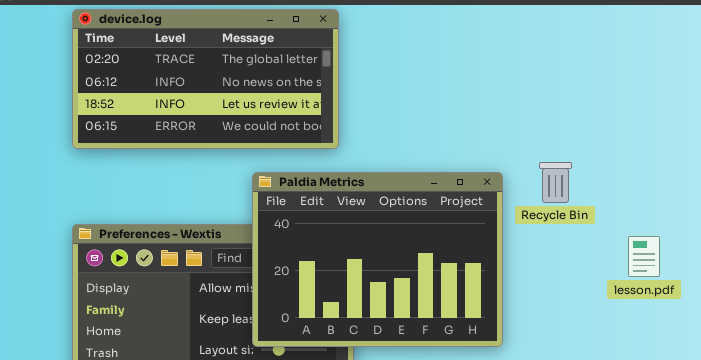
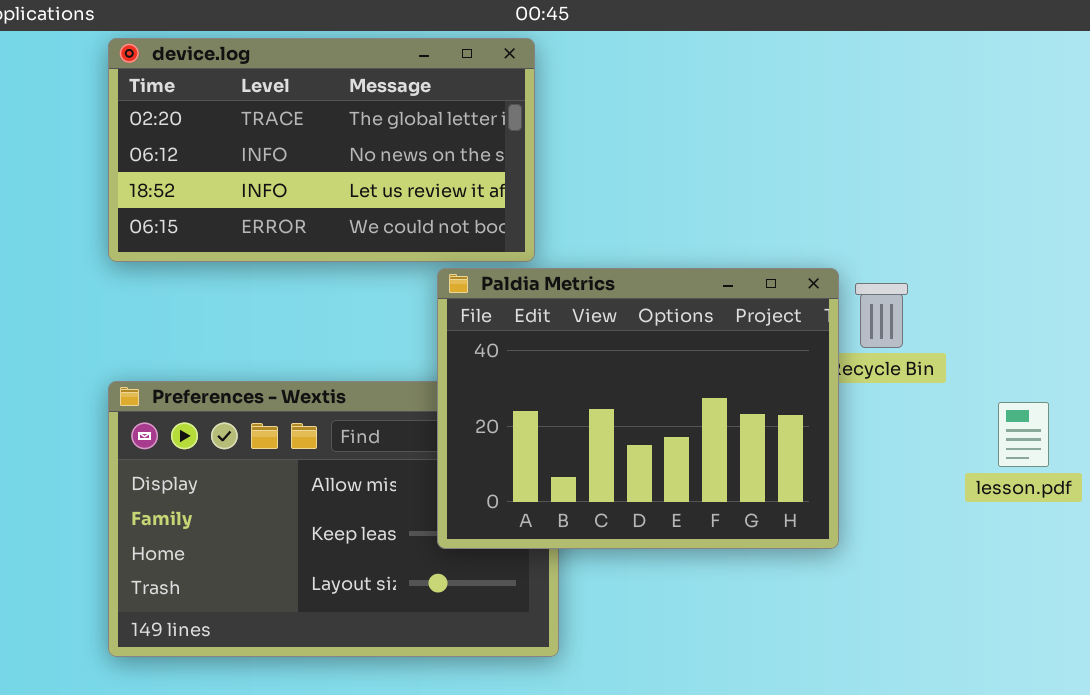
Paldia Metrics: [252,172,503,347] -> [437,268,839,549], moved

